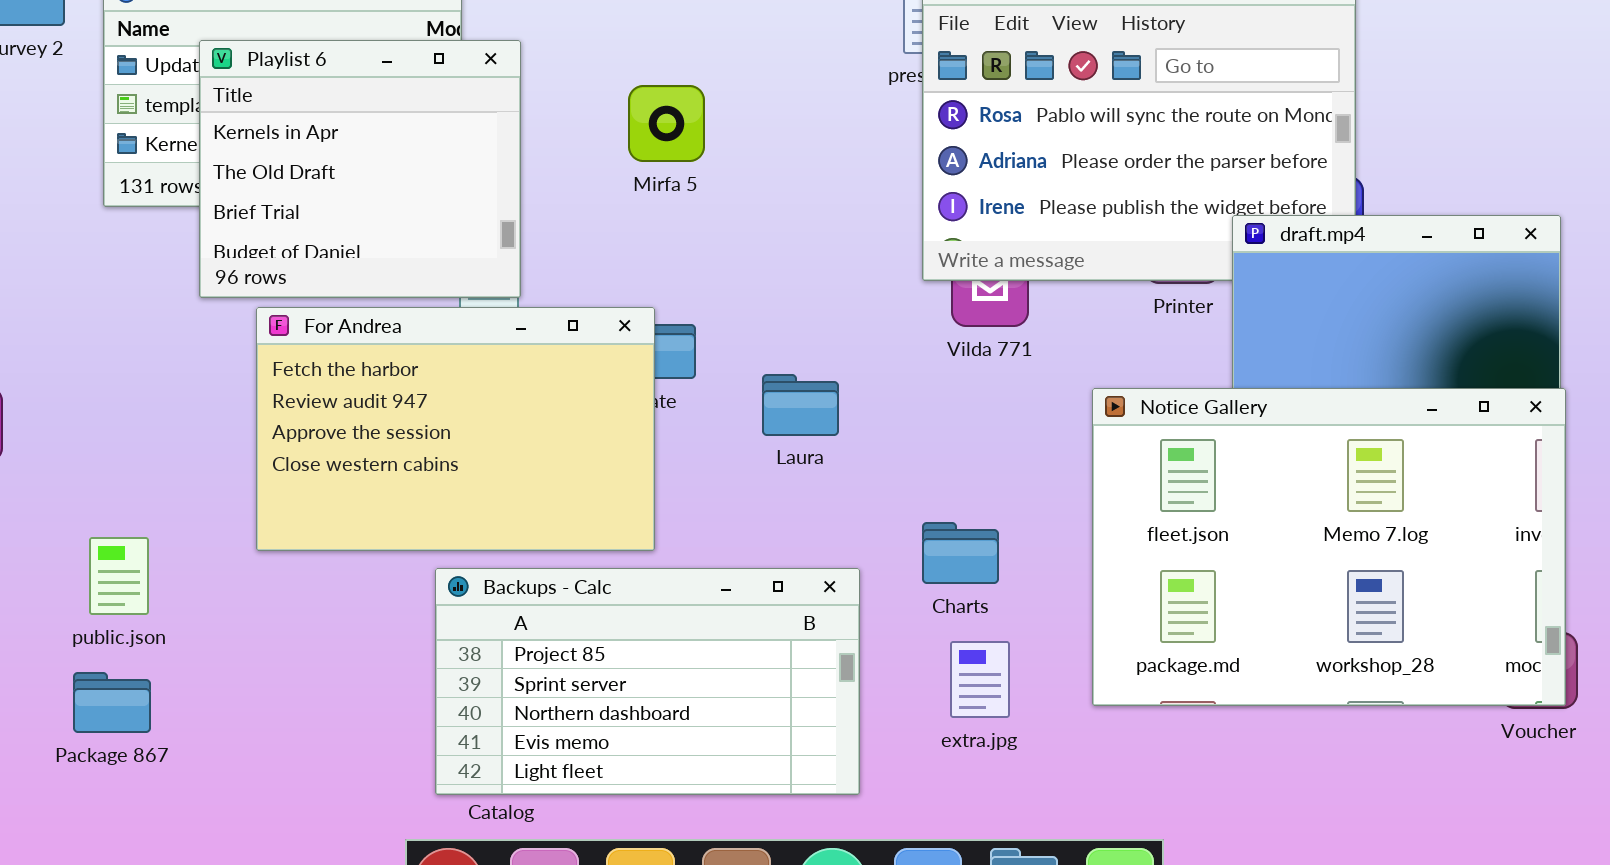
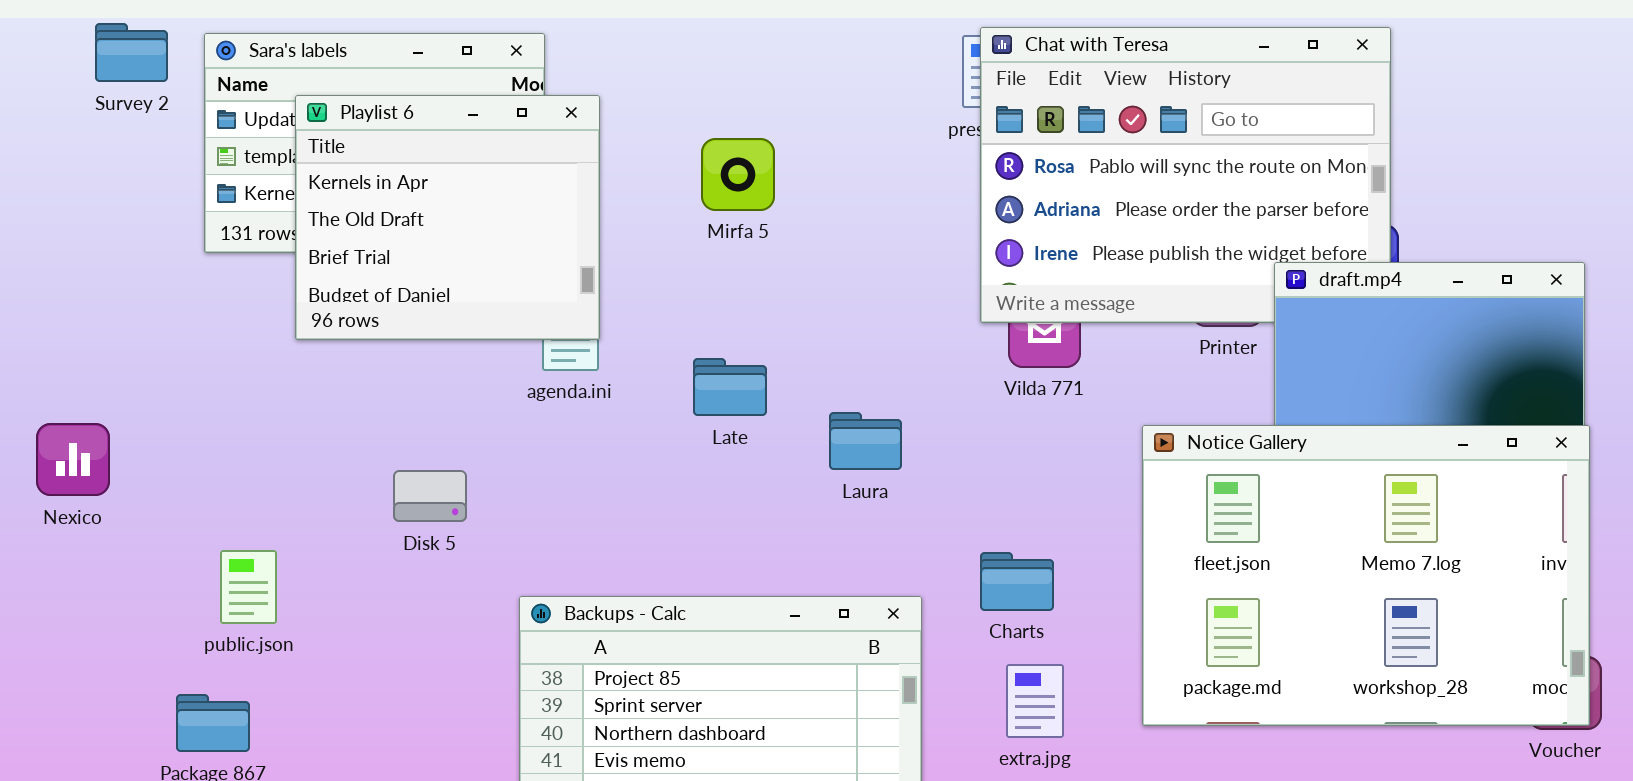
For Andrea: [256,307,655,551] -> none, closed
public.json: [89,537,149,615] -> [220,550,277,624], moved

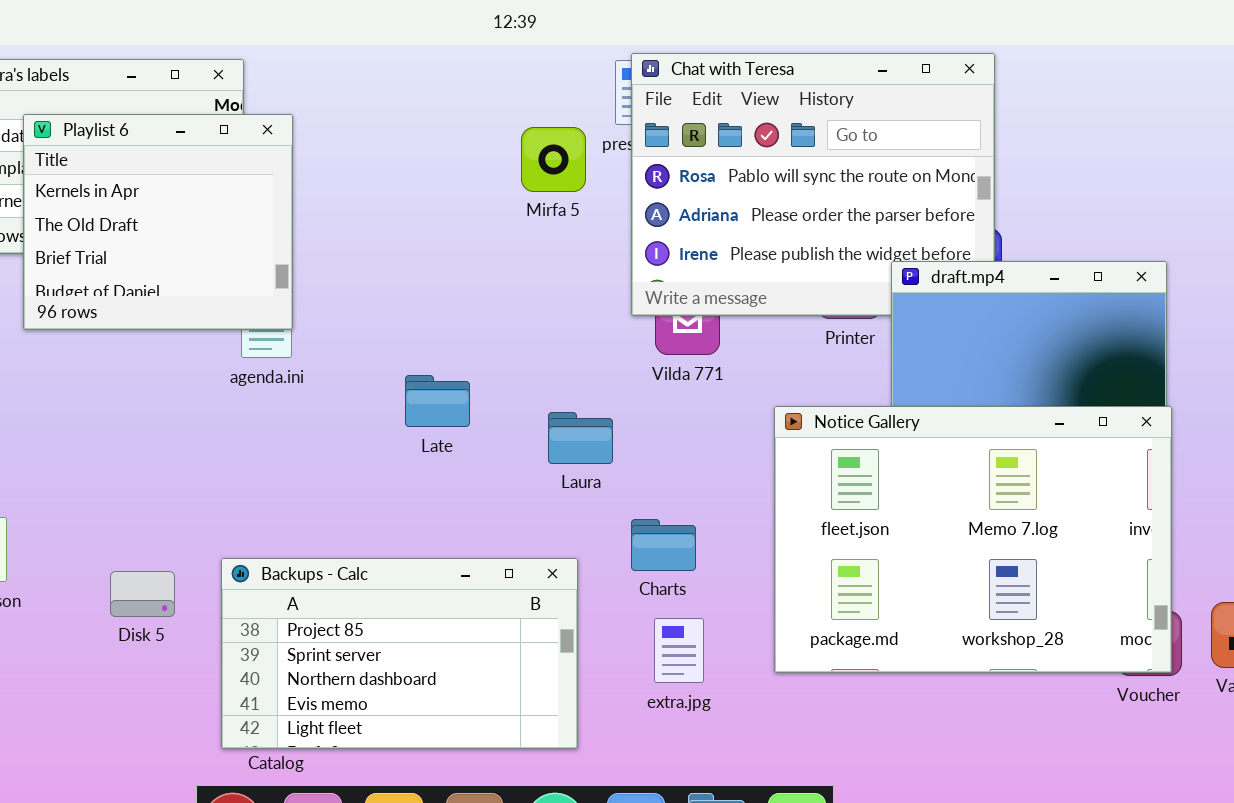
Mirfa 5: [701,138,775,211] -> [521,127,586,192], moved
Late: [693,358,767,416] -> [405,375,470,427], moved
Laura: [829,412,902,470] -> [548,412,613,464], moved
Disk 5: [393,470,467,522] -> [110,571,175,617], moved

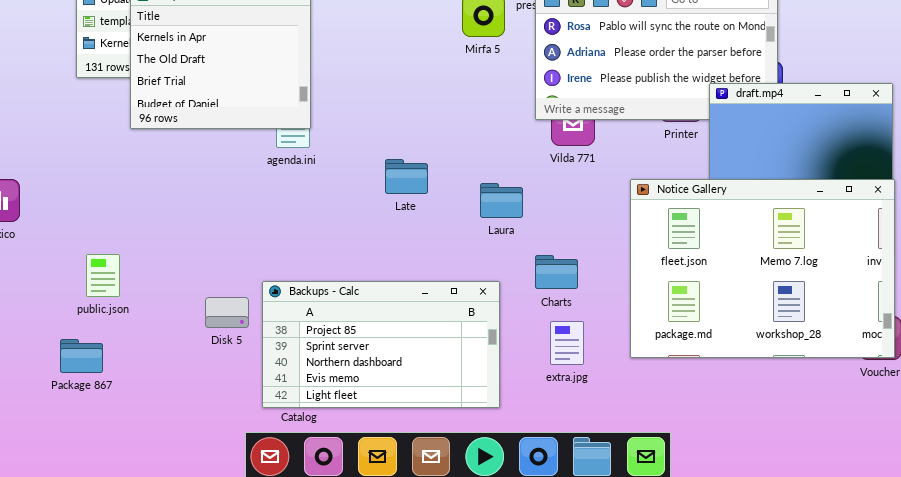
Disk 5: [110,571,175,617] -> [205,297,249,328], moved

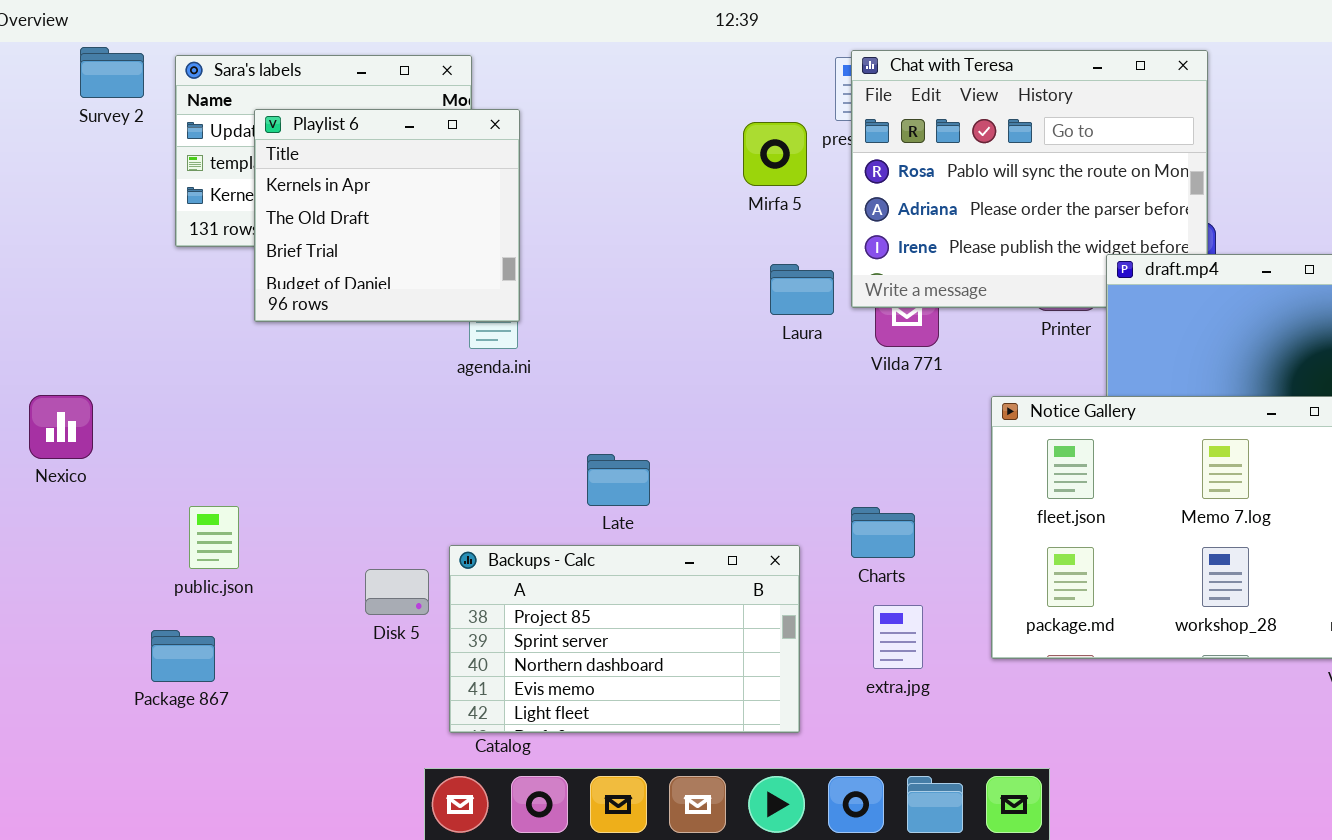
Late: [385,159,428,194] -> [587,454,650,506], moved
Laura: [480,183,523,218] -> [770,264,834,315], moved

